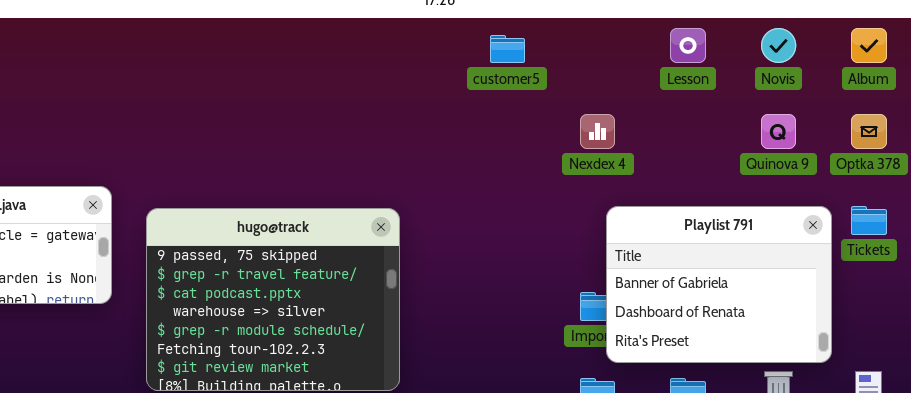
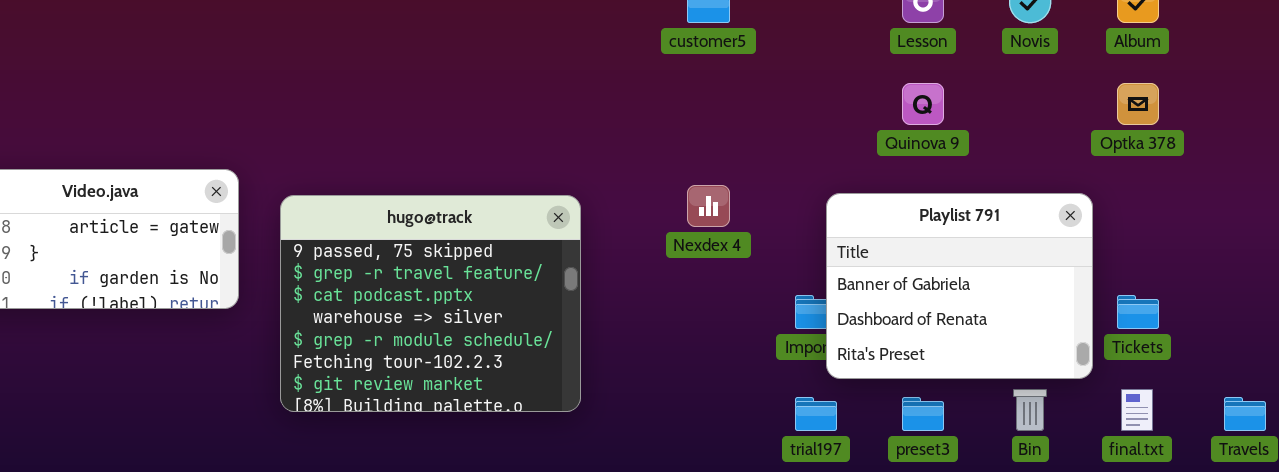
Nexdex 4: [580,114,615,149] -> [687,185,730,227], moved
Quinova 9: [761,114,796,149] -> [902,83,944,125], moved
Tickets: [851,206,887,235] -> [1117,295,1159,329], moved

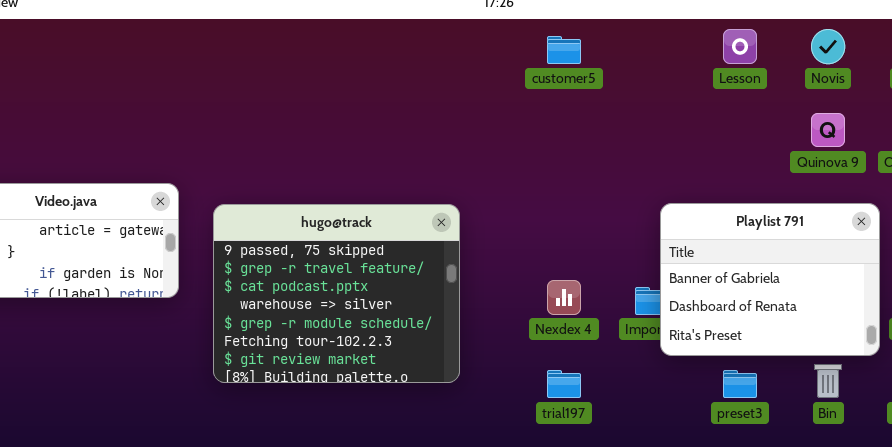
Quinova 9: [902,83,944,125] -> [811,113,845,147], moved
Nexdex 4: [687,185,730,227] -> [547,280,581,315], moved
trial197: [795,397,837,431] -> [547,370,581,398], moved

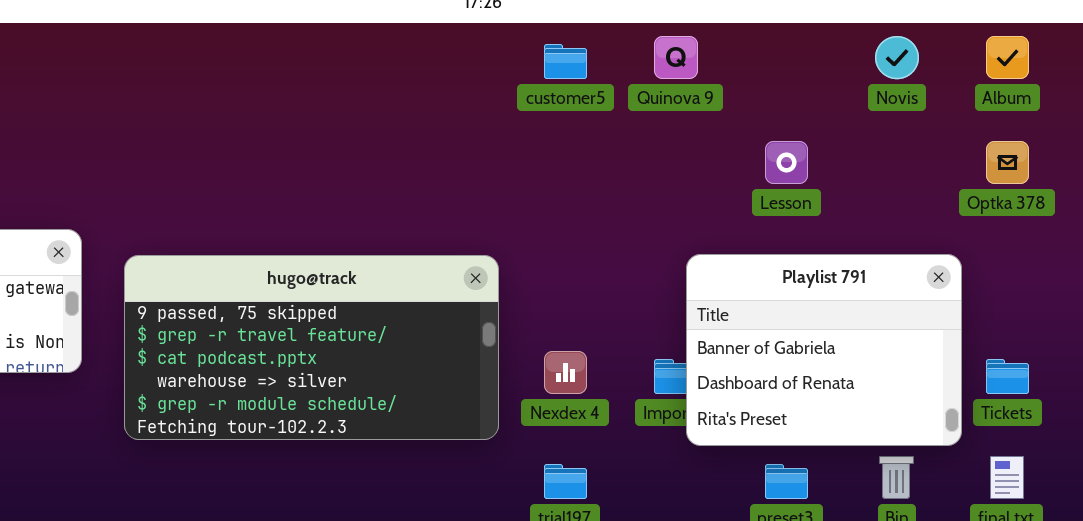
Lesson: [723,29,757,64] -> [765,141,808,184], moved
Quinova 9: [811,113,845,147] -> [654,36,698,79], moved
hugo@track: [213,204,460,383] -> [124,255,499,440], resized

